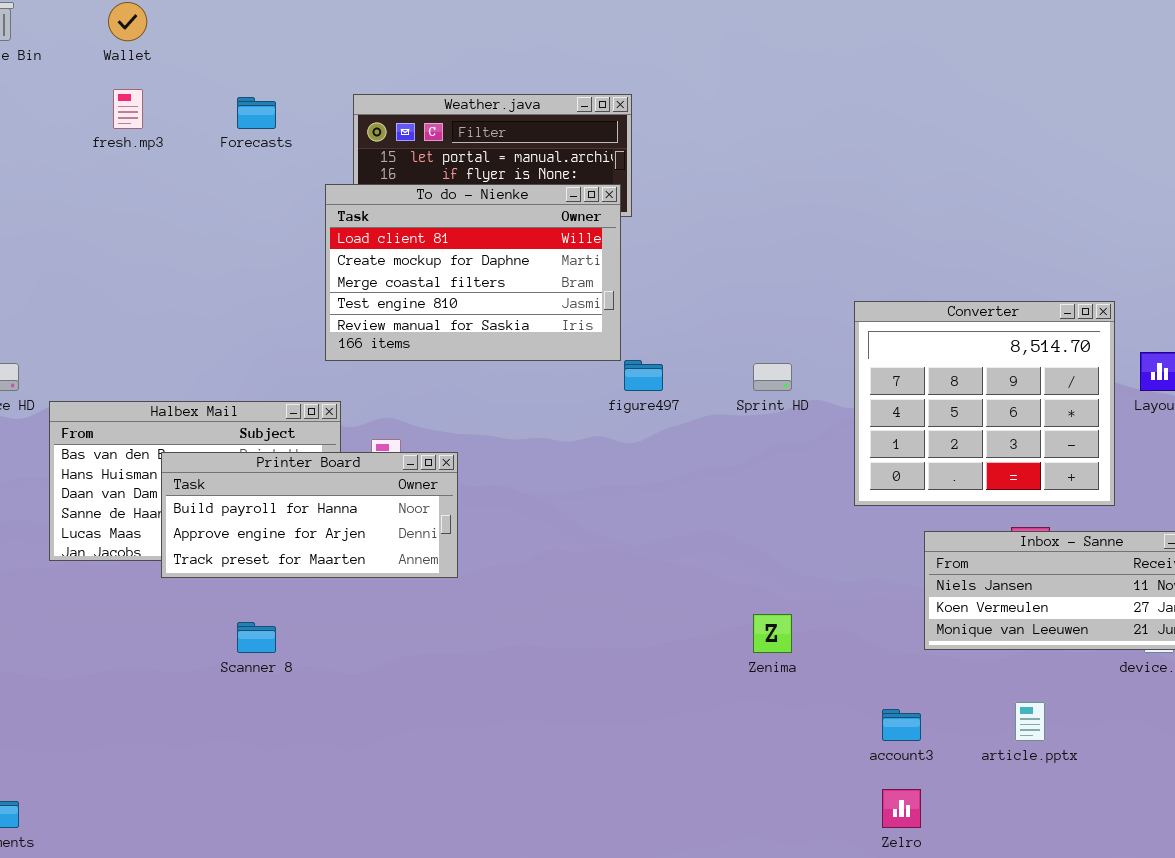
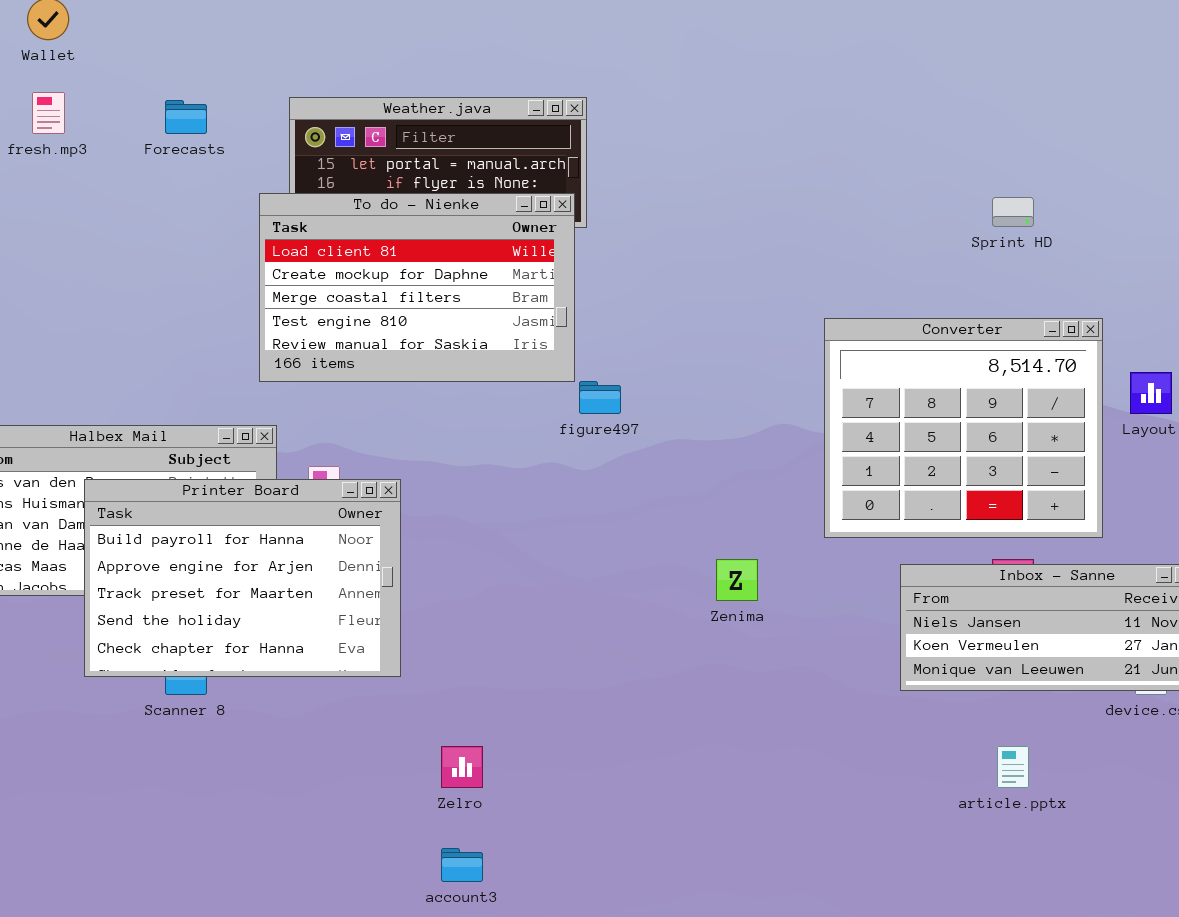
Sprint HD: [753,363,792,391] -> [992,197,1034,227], moved
Printer Board: [161,452,458,578] -> [84,479,401,677], resized
Zenima: [753,614,792,653] -> [716,559,758,601], moved
account3: [882,709,921,741] -> [441,848,483,882], moved
Zelro: [882,789,921,828] -> [441,746,483,788], moved

